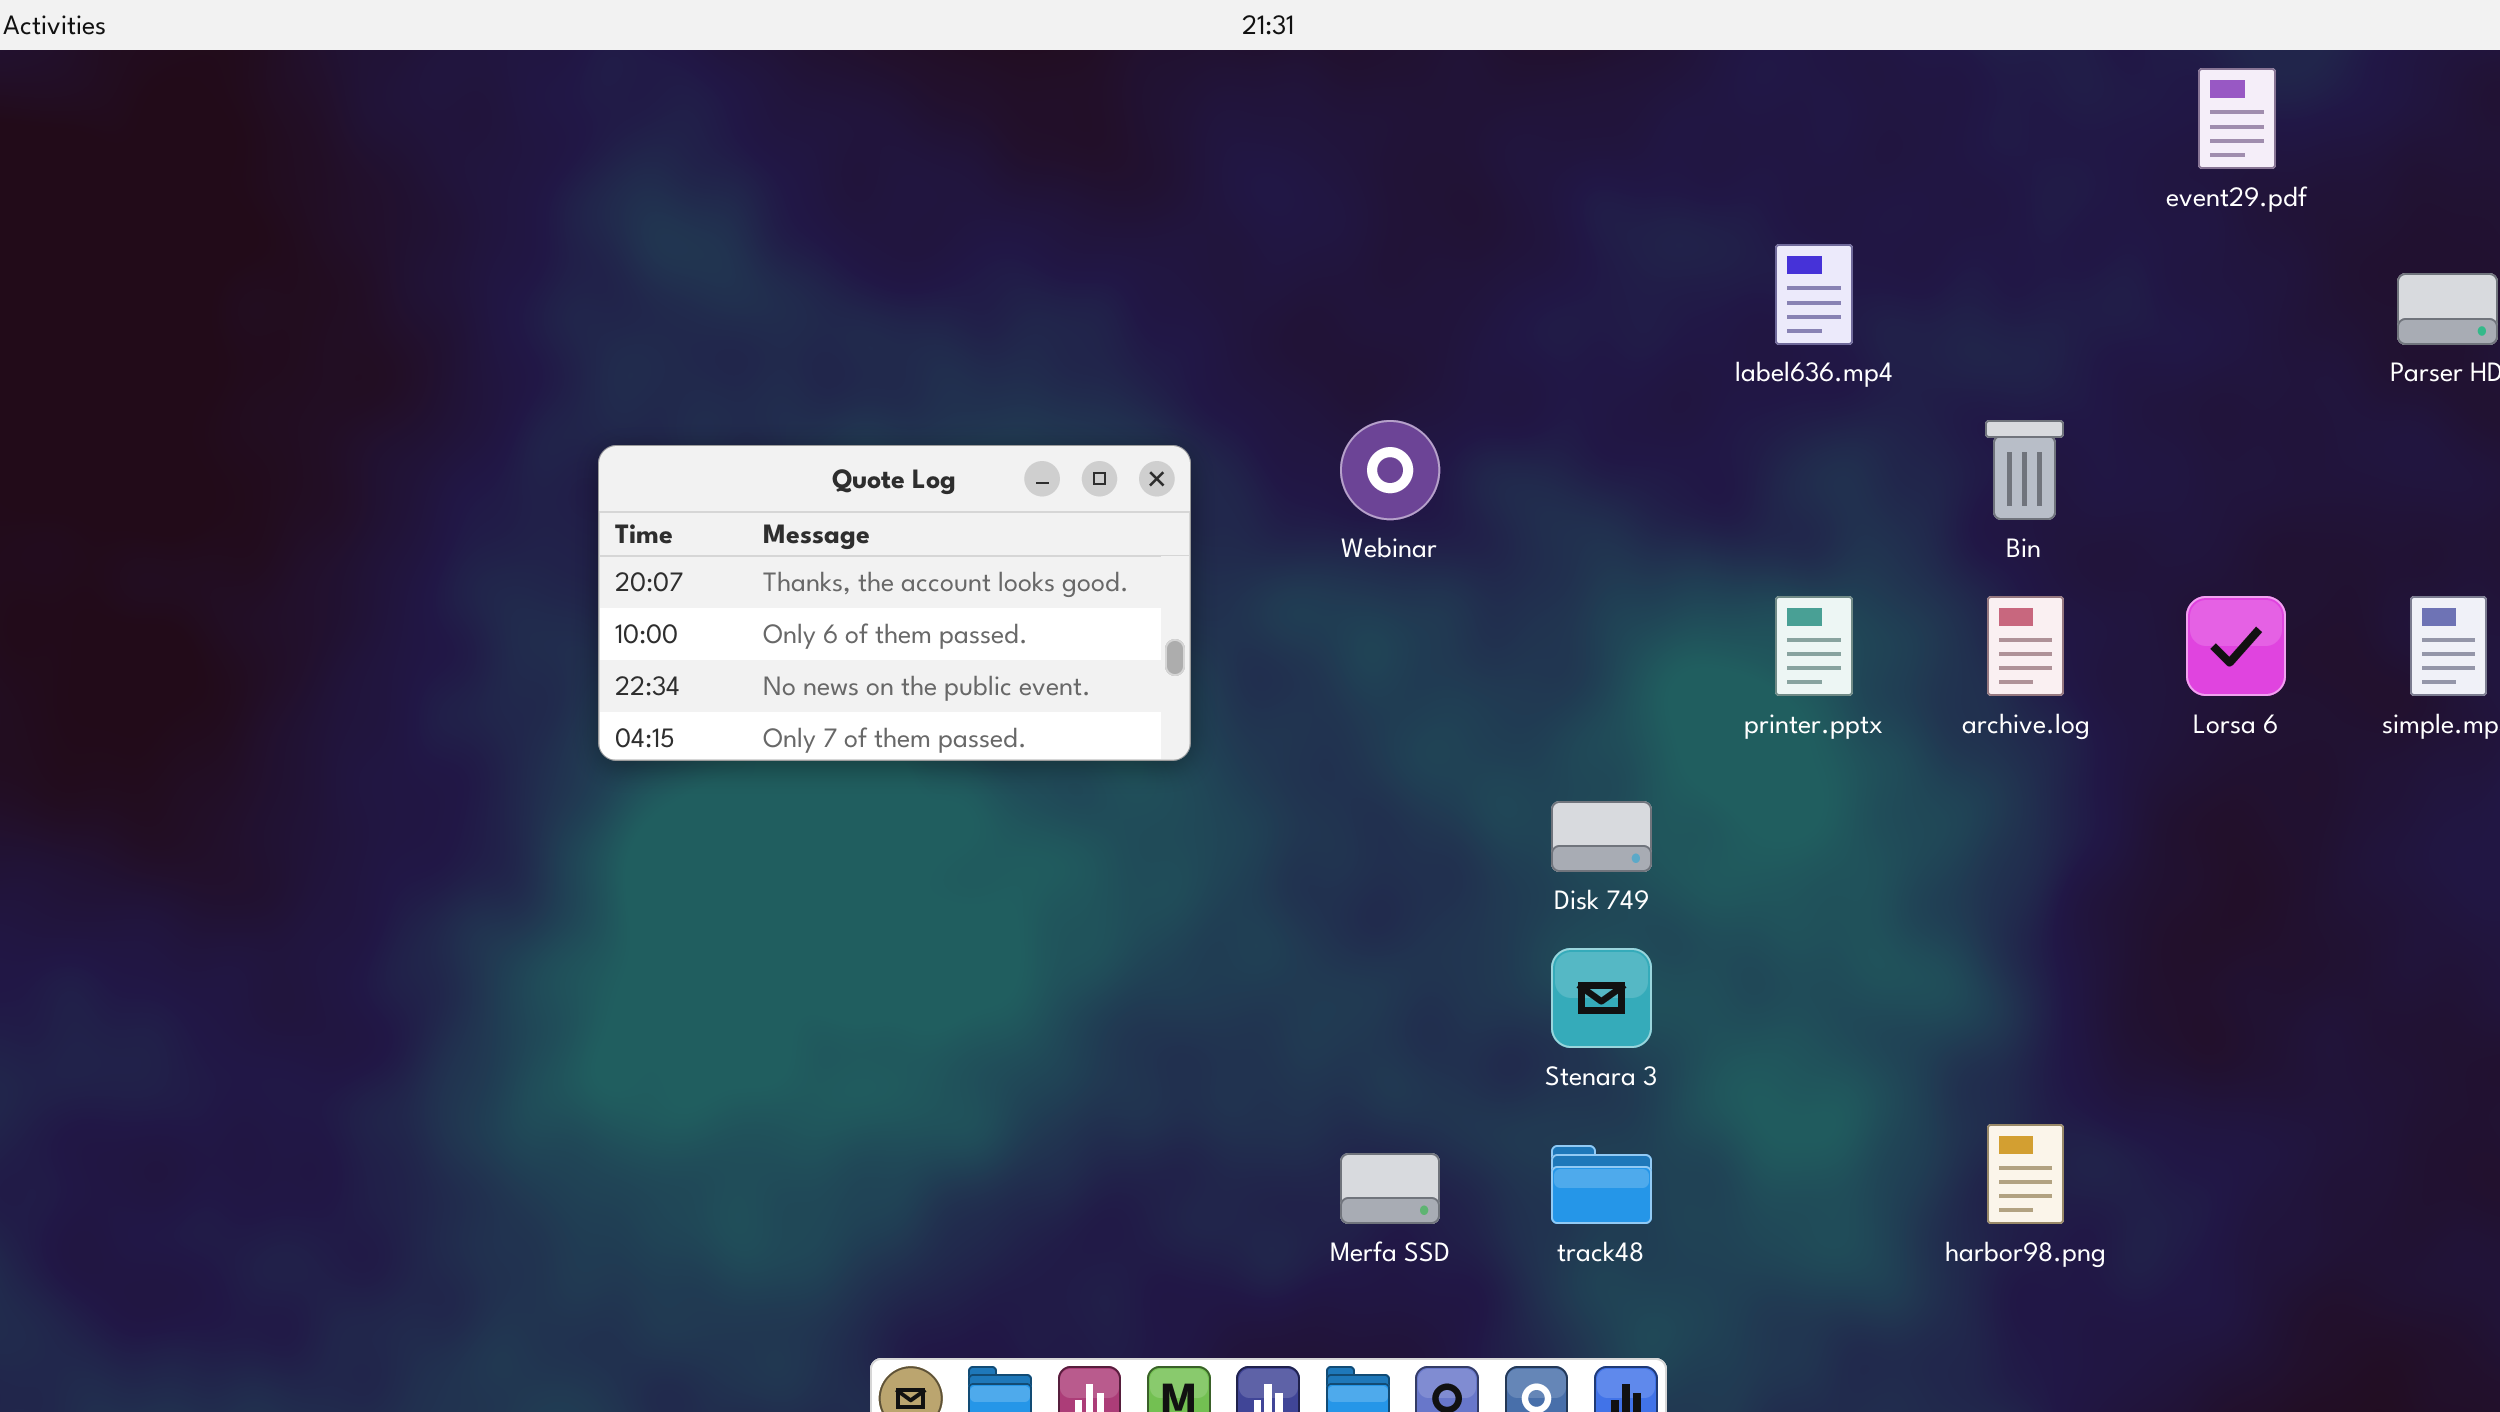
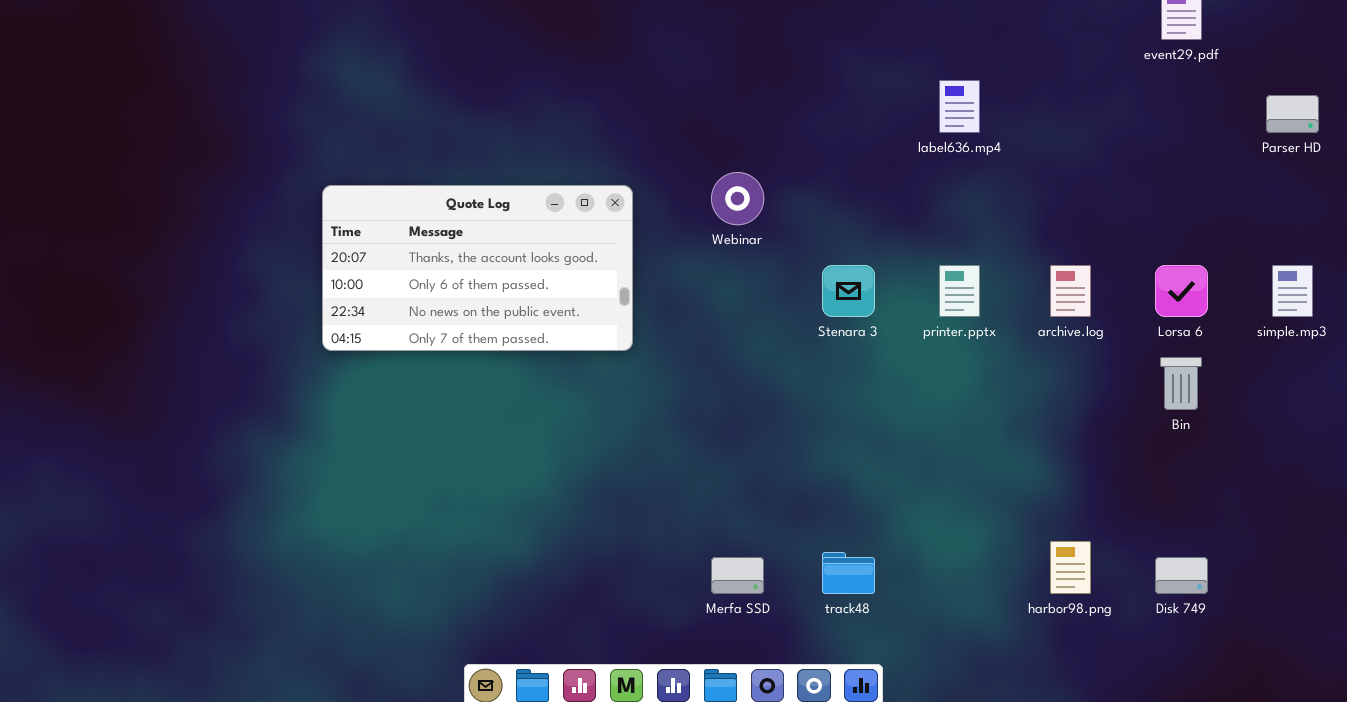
Bin: [1985,420,2064,520] -> [1160,357,1202,410], moved
Disk 749: [1551,801,1652,872] -> [1155,557,1208,594], moved
Stenara 3: [1551,948,1652,1048] -> [822,265,875,317], moved

